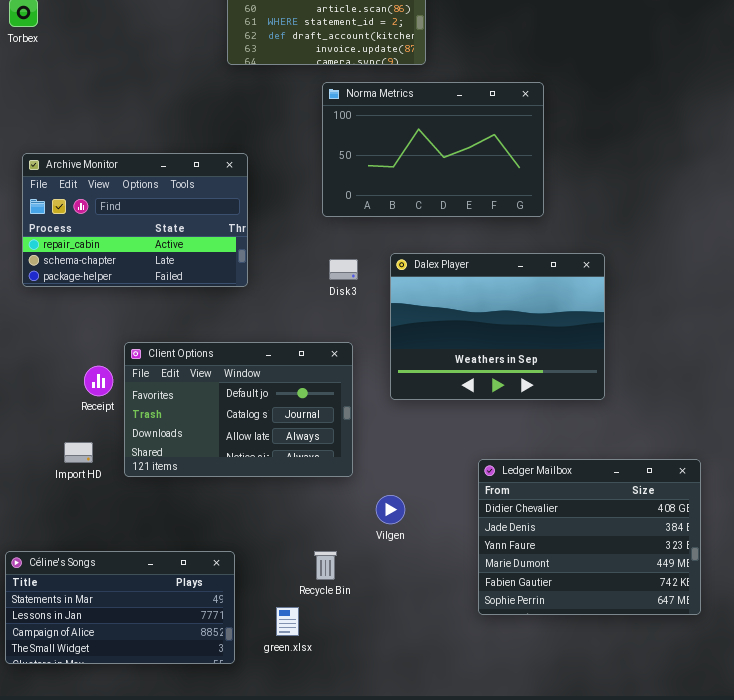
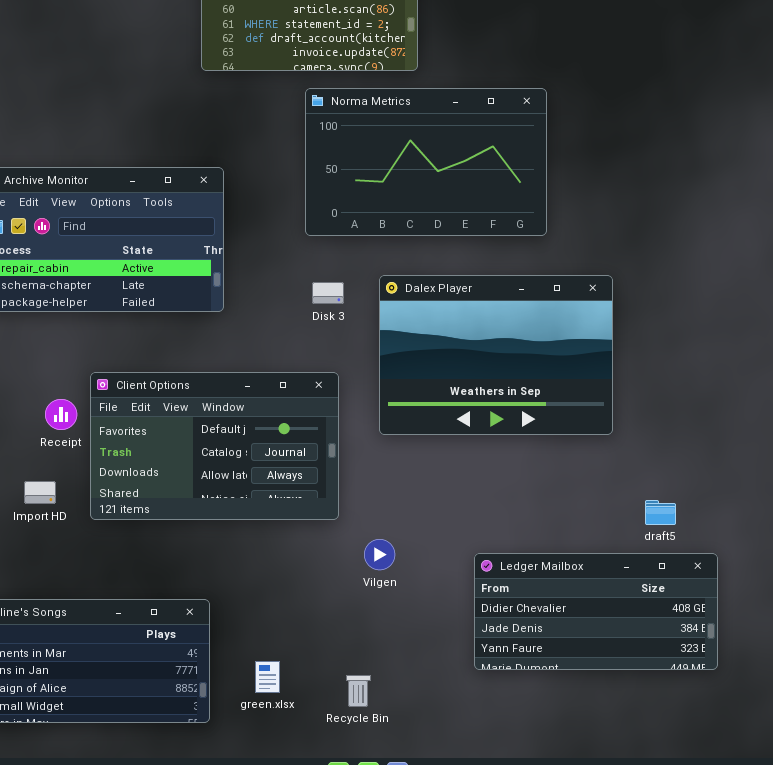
Ledger Mailbox: [478,459,701,615] -> [474,553,718,670], resized
Recycle Bin: [314,551,337,580] -> [346,675,371,707], moved

